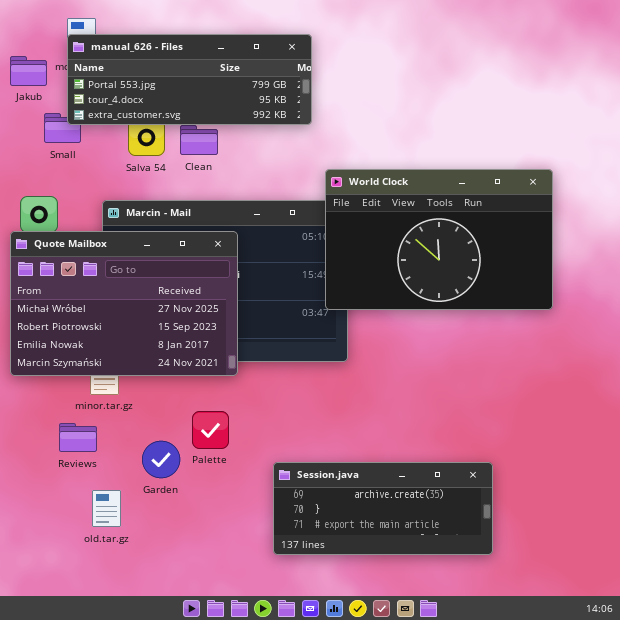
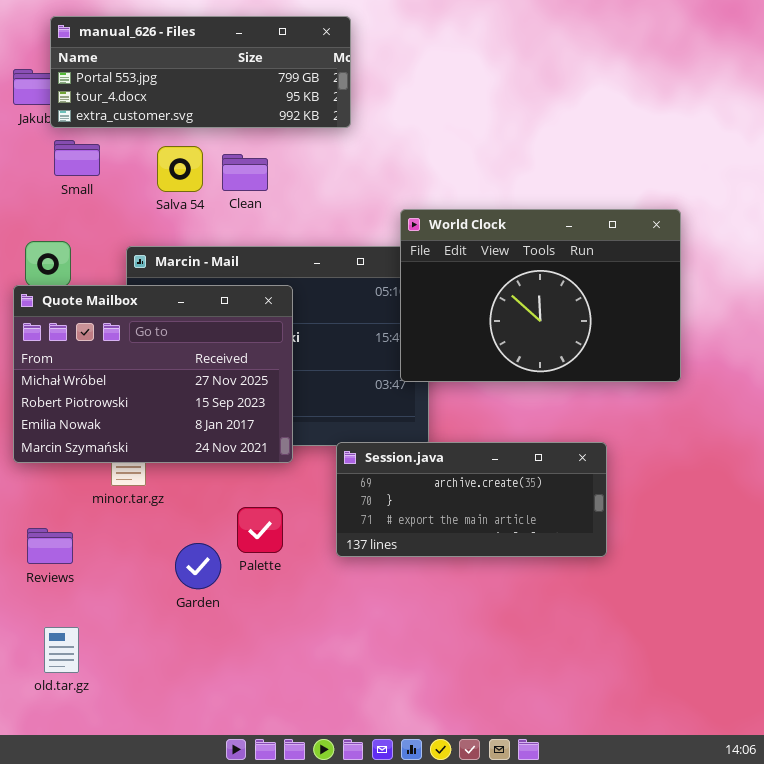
manual_626 - Files: [67,34,312,125] -> [50,16,351,128], moved
Reviews: [59,423,97,452] -> [27,528,73,564], moved
Session.java: [273,462,493,555] -> [336,442,607,557], moved
old.tar.gz: [92,490,121,527] -> [44,627,79,673], moved

